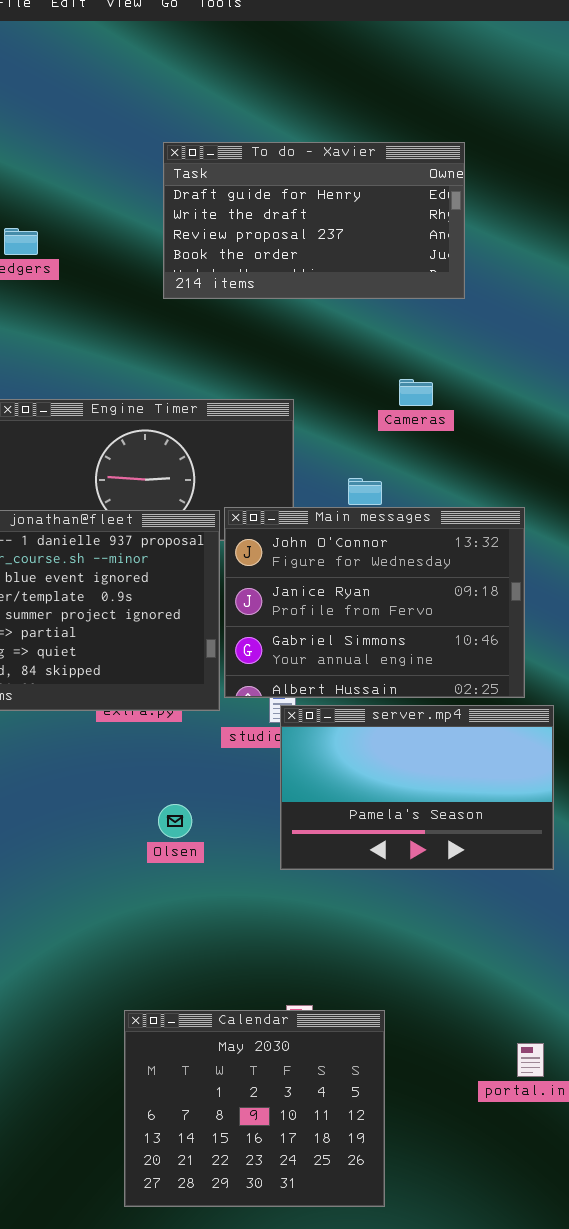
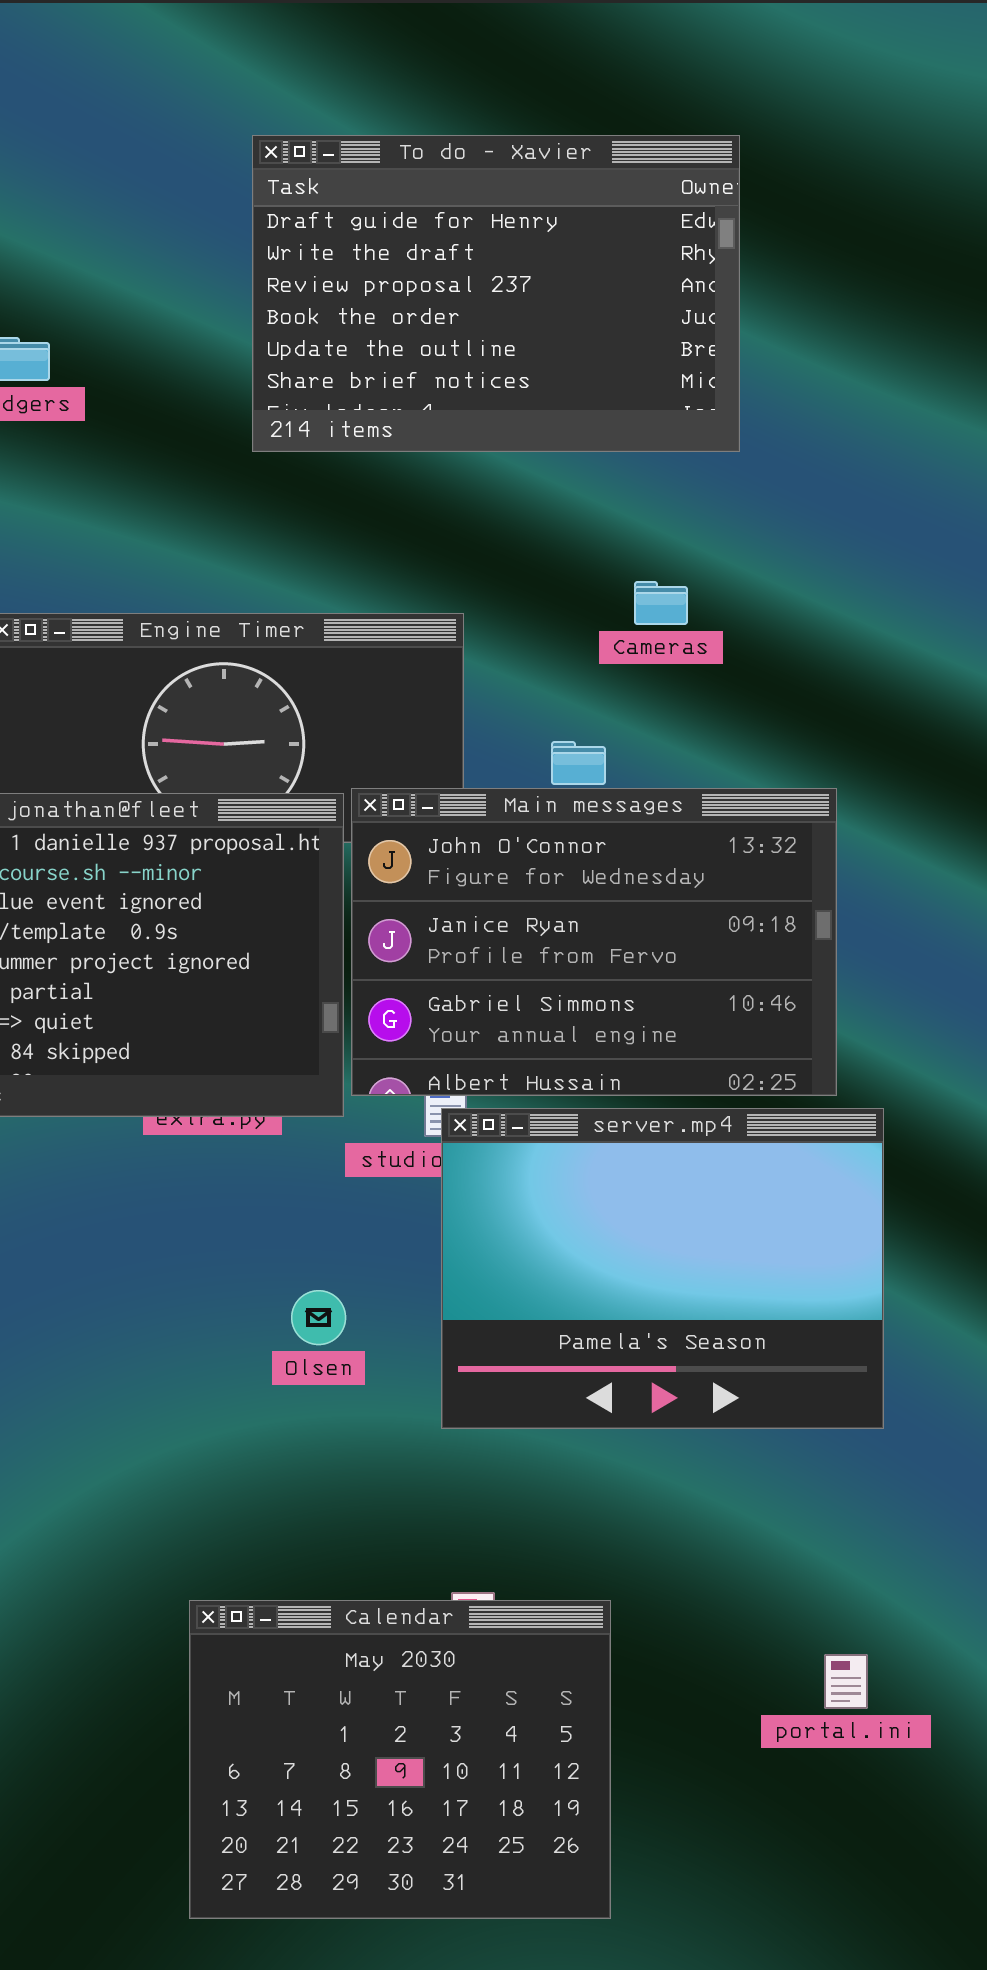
To do - Xavier: [163,142,465,299] -> [252,135,740,452], resized
server.mp4: [280,705,554,870] -> [441,1108,884,1429], resized
Olsen: [158,804,192,838] -> [291,1290,346,1345], moved

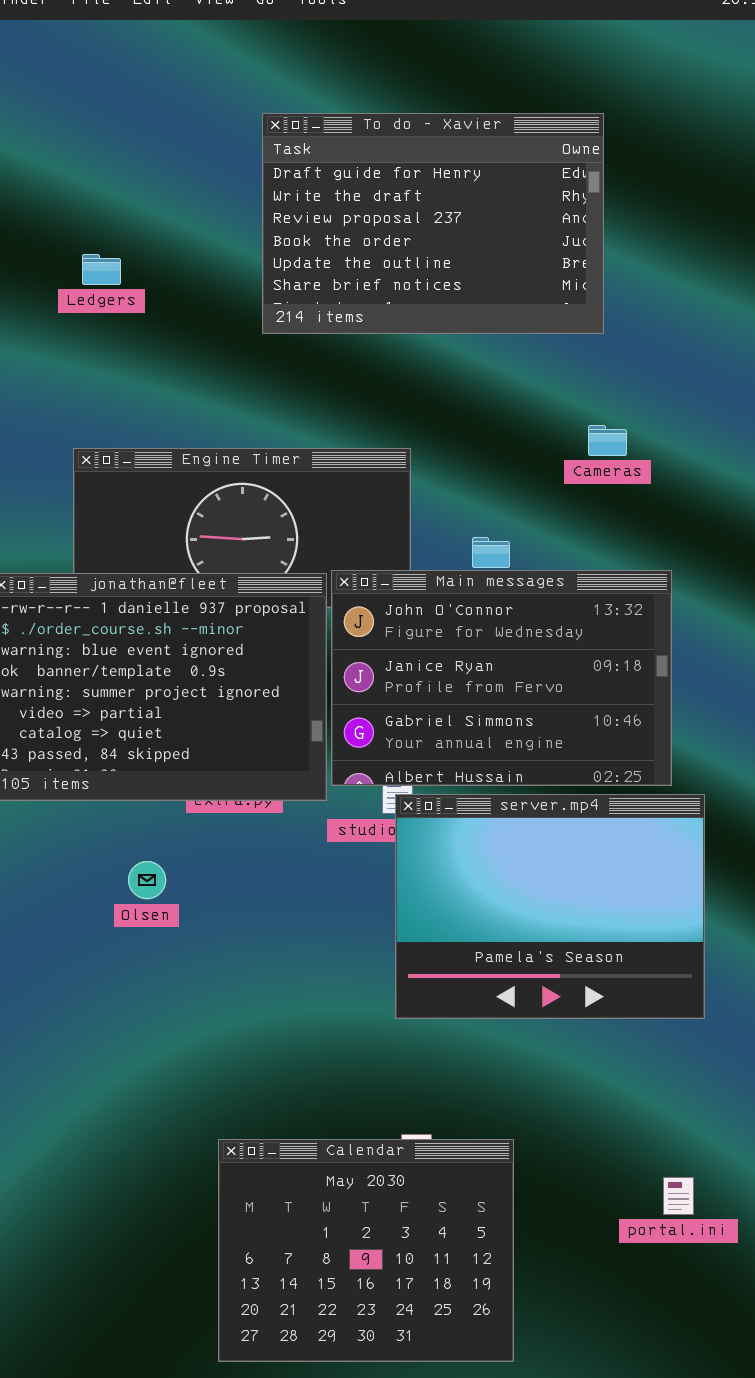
Cameras: [634,581,688,625] -> [588,425,627,456], moved
Olsen: [291,1290,346,1345] -> [128,861,166,899], moved

